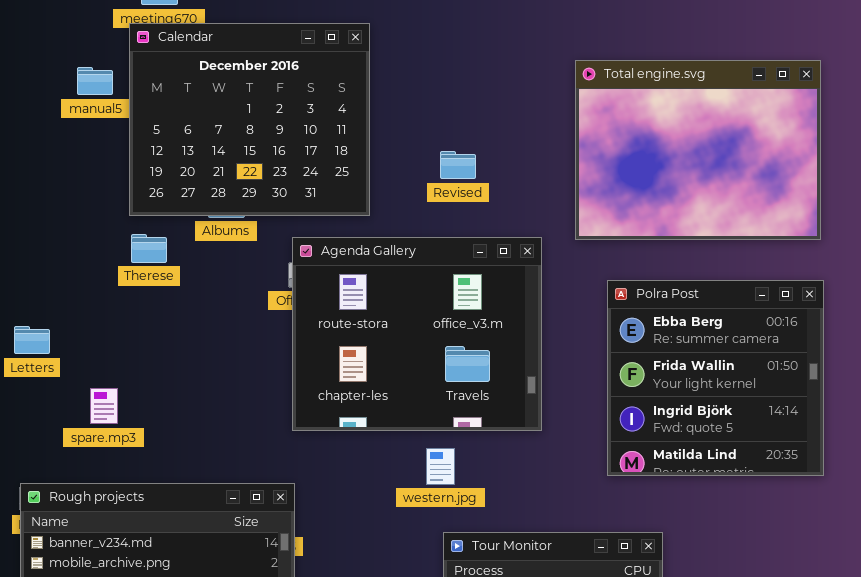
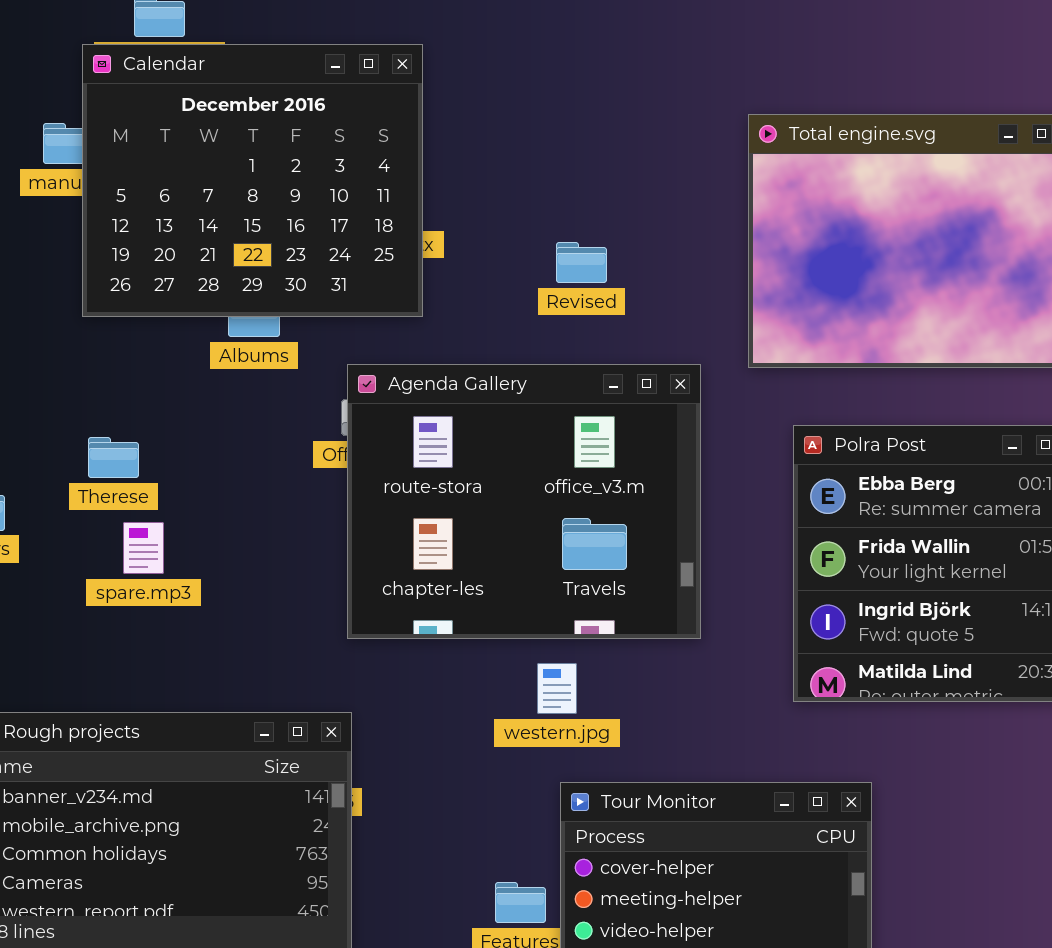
Calendar: [129,23,370,216] -> [82,44,423,317], moved
Therese: [131,234,167,263] -> [88,437,139,478], moved
spare.mp3: [90,388,118,424] -> [123,522,164,574], moved

